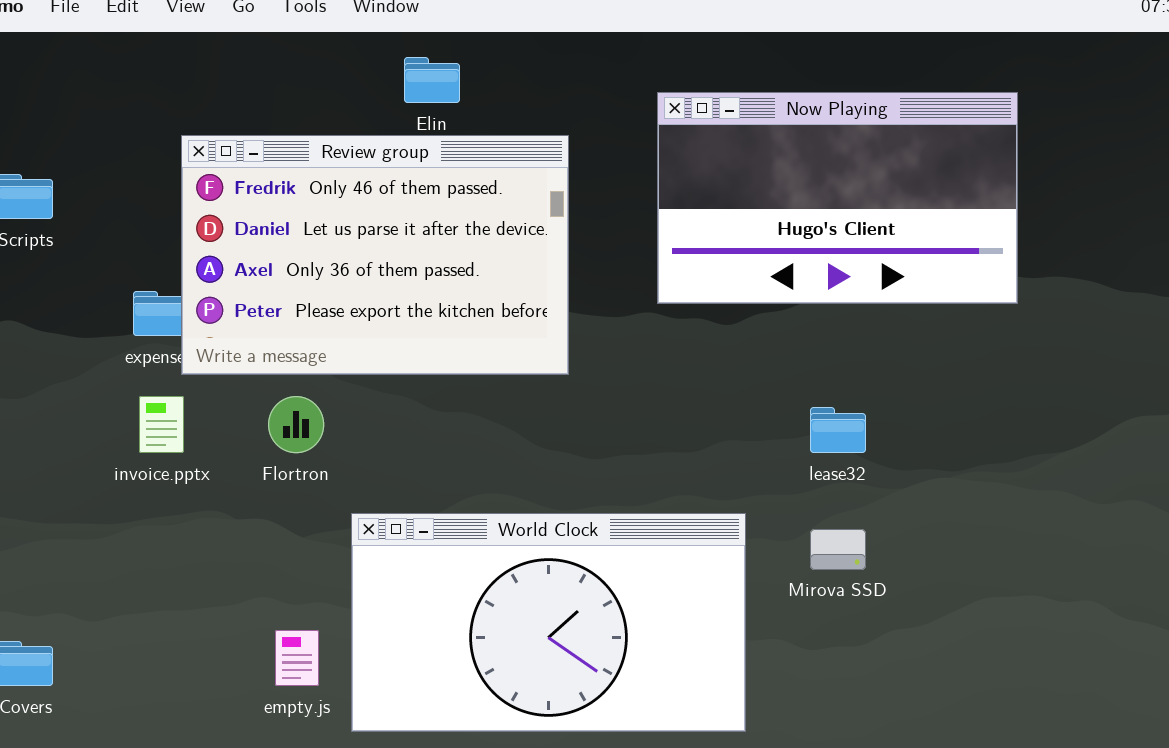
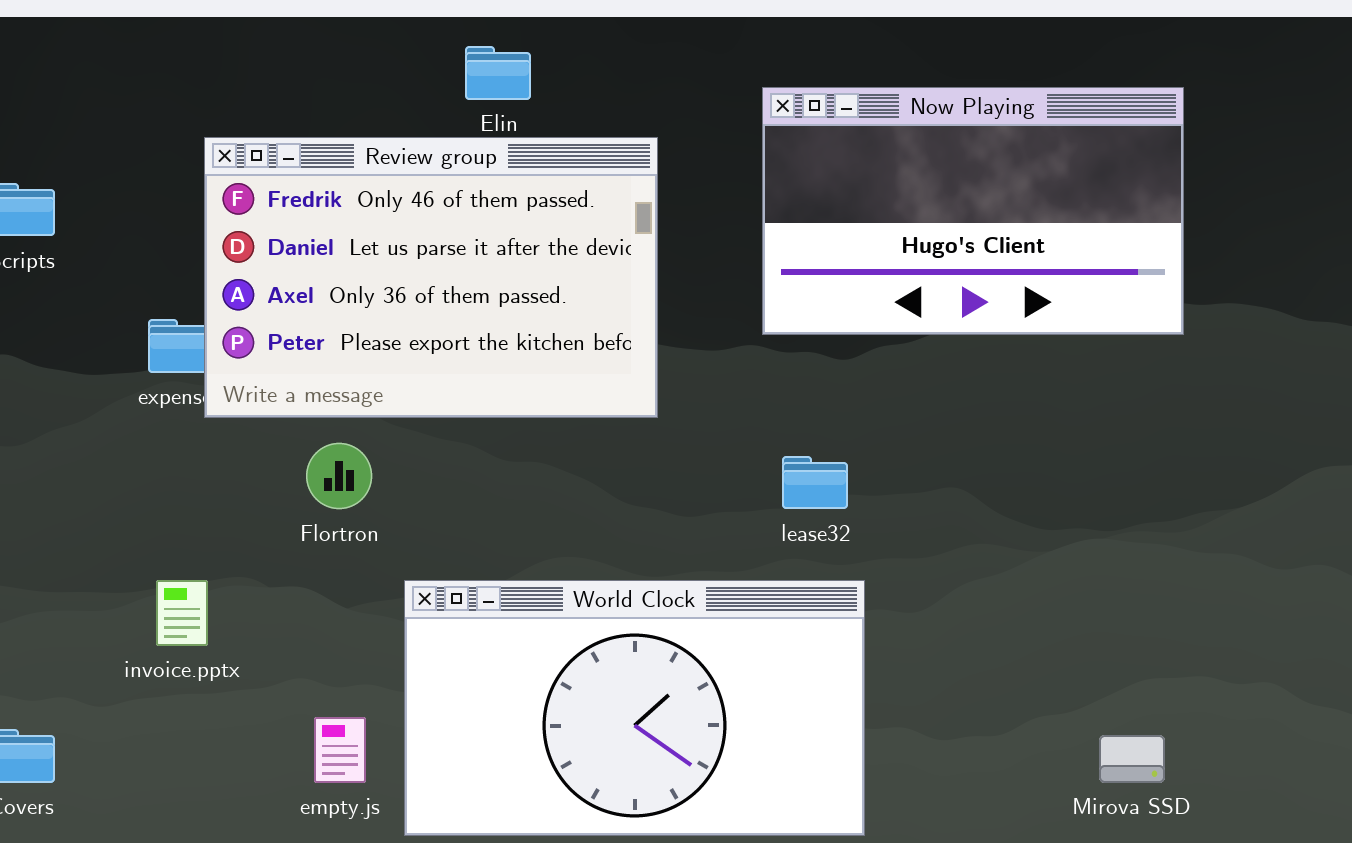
invoice.pptx: [139,396,184,453] -> [156,580,208,646], moved
lease32: [810,407,866,453] -> [782,456,848,509], moved
Mirova SSD: [810,529,866,570] -> [1099,735,1165,783], moved

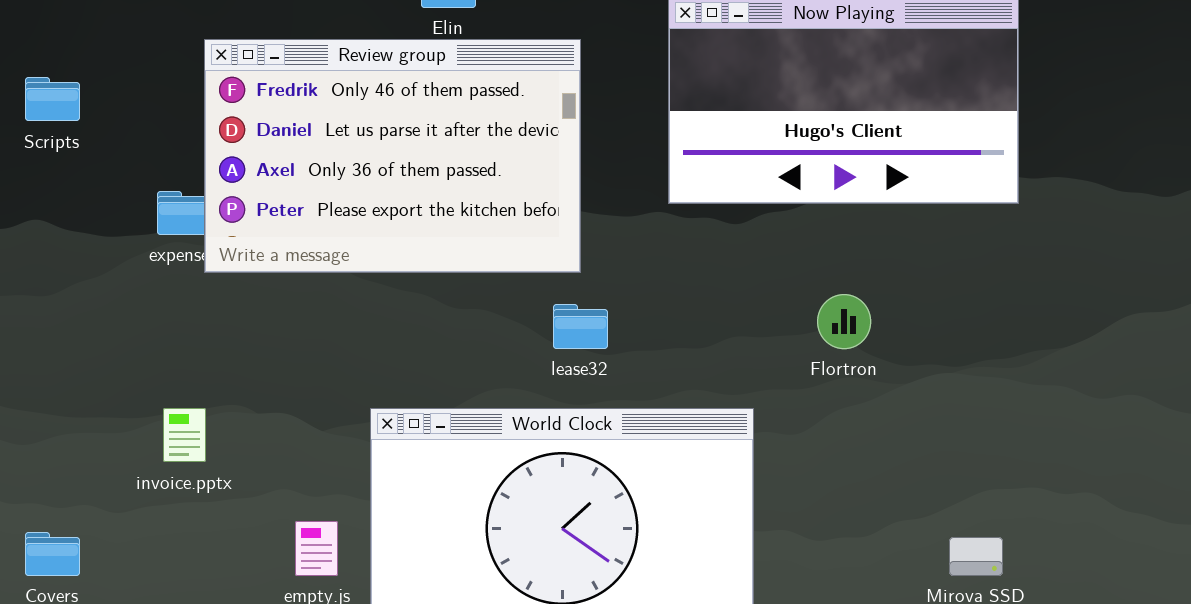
Flortron: [306,443,372,509] -> [817,294,871,349], moved
lease32: [782,456,848,509] -> [553,304,608,349], moved

